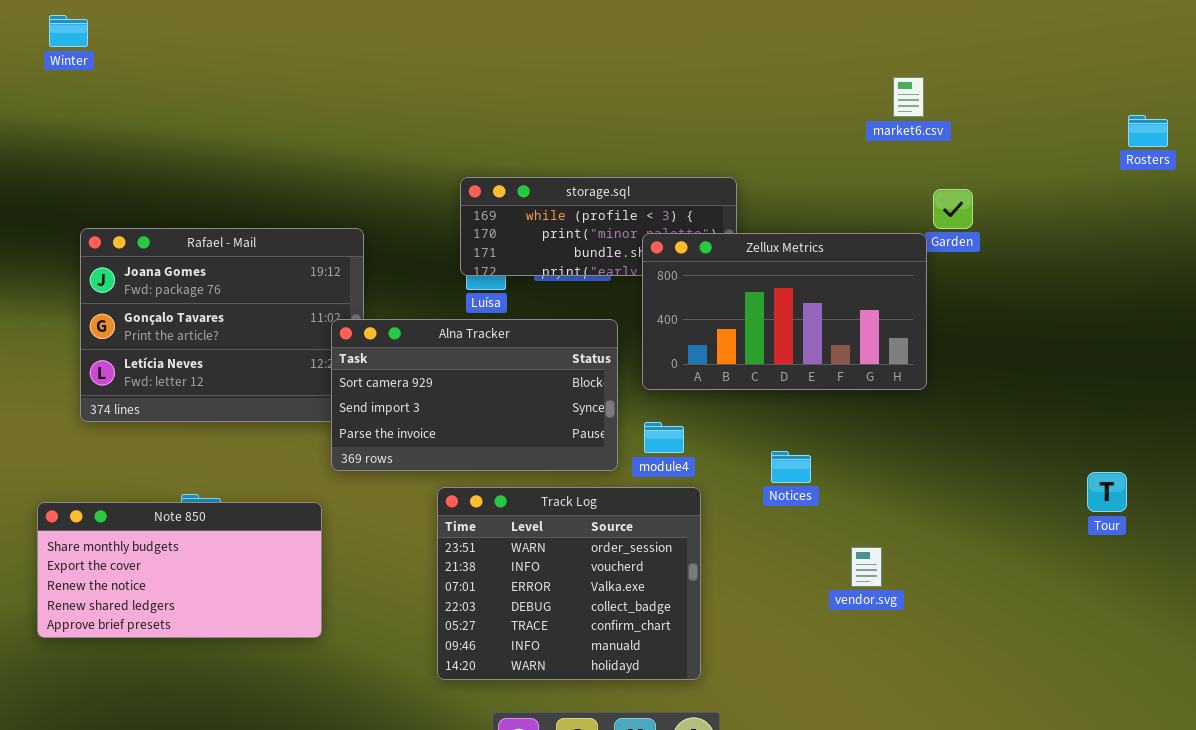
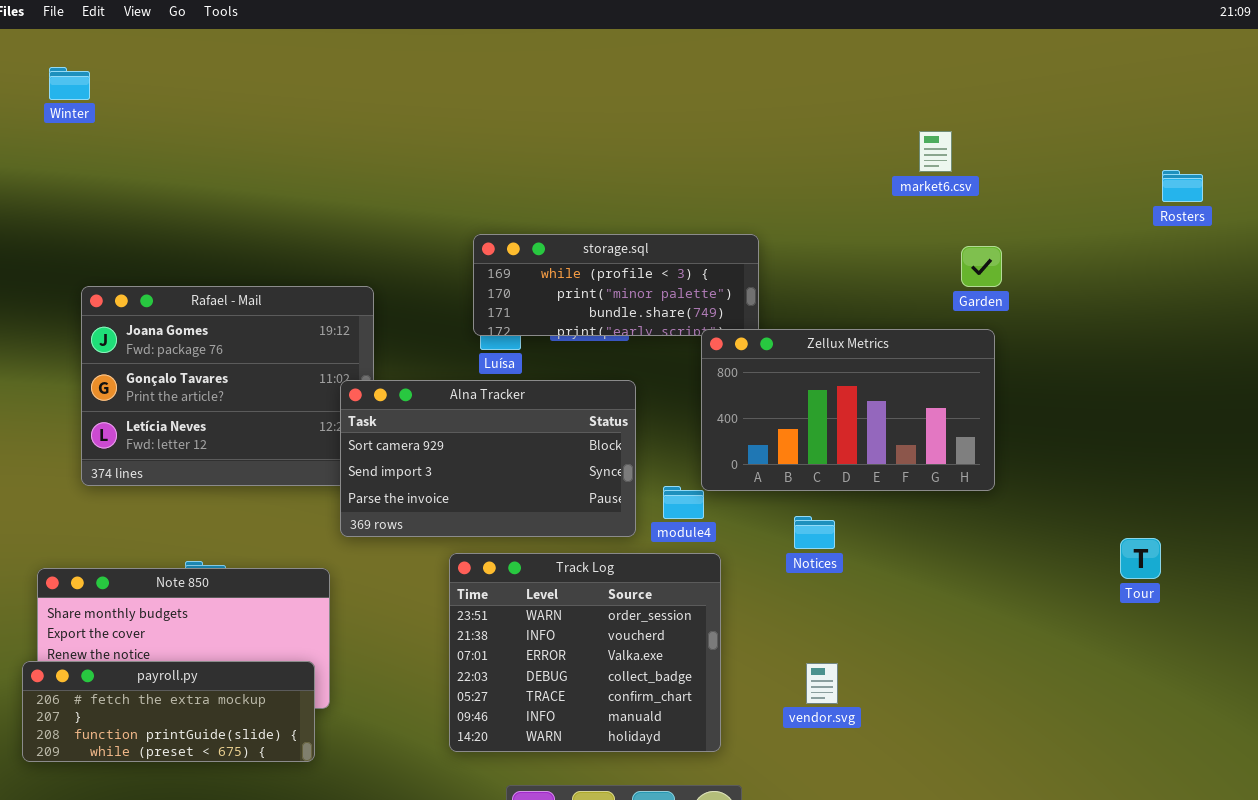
Zellux Metrics: [642,233,927,390] -> [701,329,995,491], moved
vendor.svg: [851,547,882,587] -> [806,663,838,704], moved
payroll.py: none -> [22,661,315,762], opened

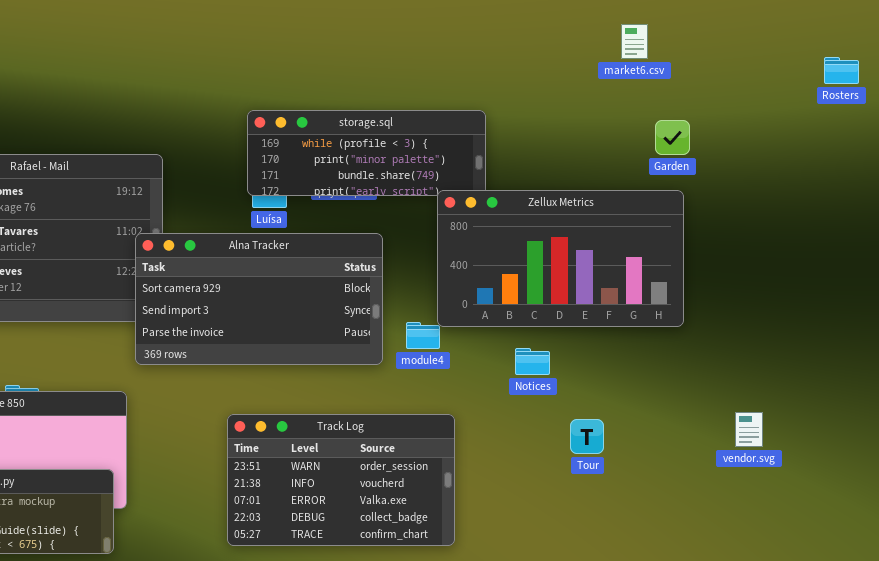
Tour: [1120,538,1161,579] -> [570,419,604,454], moved
Track Log: [449,553,721,752] -> [227,414,455,546], resized
vendor.svg: [806,663,838,704] -> [735,412,763,447], moved

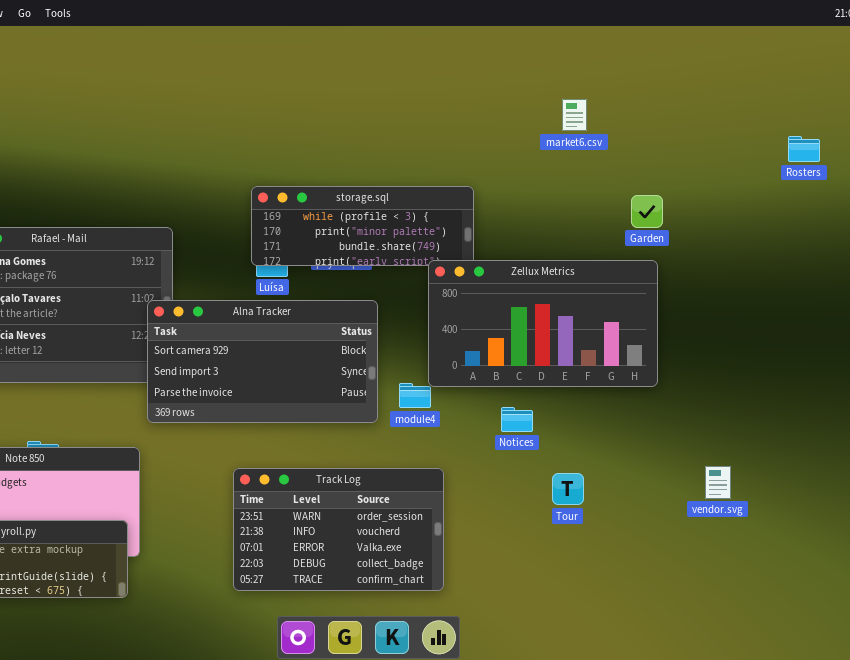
market6.csv: [621,24,648,59] -> [562,99,587,131], moved

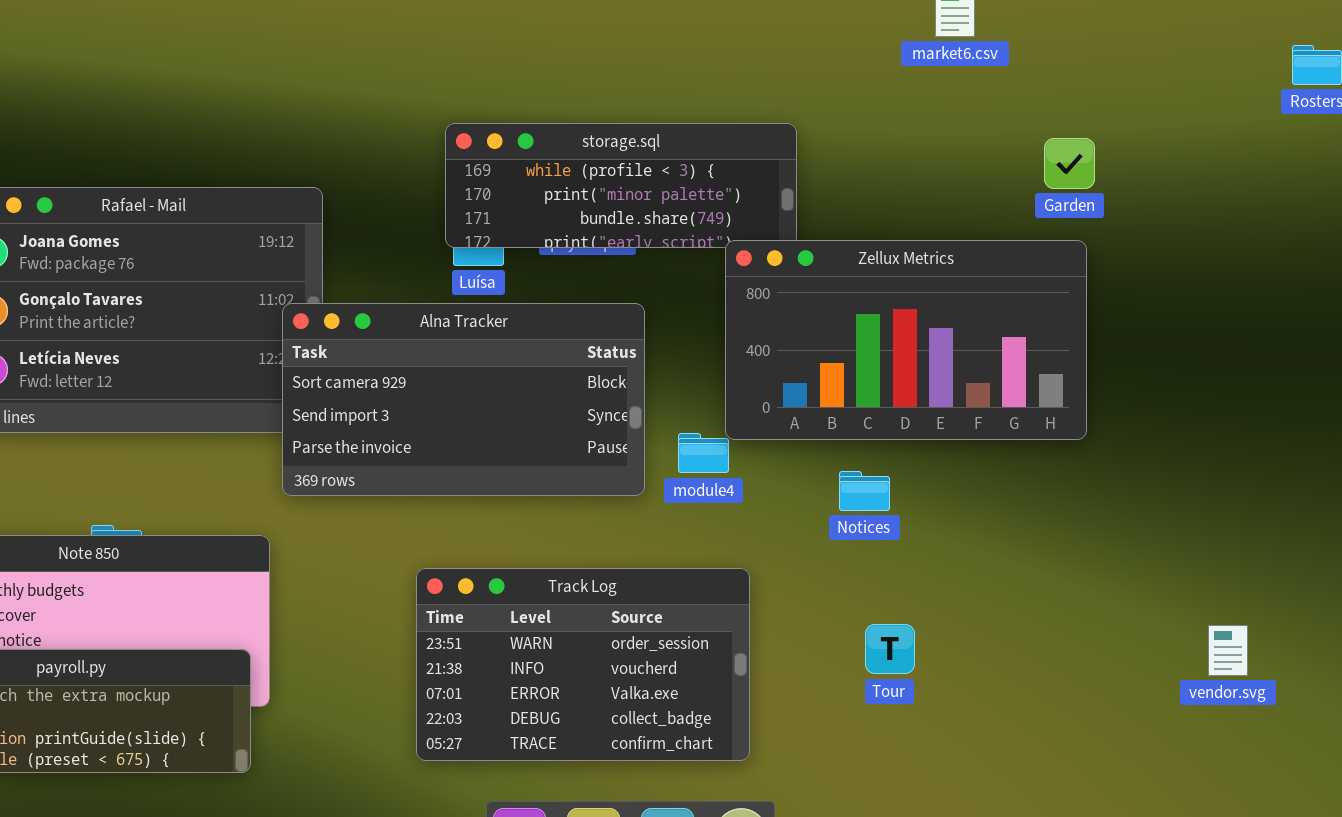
vendor.svg: [705,466,731,499] -> [1208,625,1248,676], moved
Tour: [552,473,584,505] -> [865,624,915,674], moved

